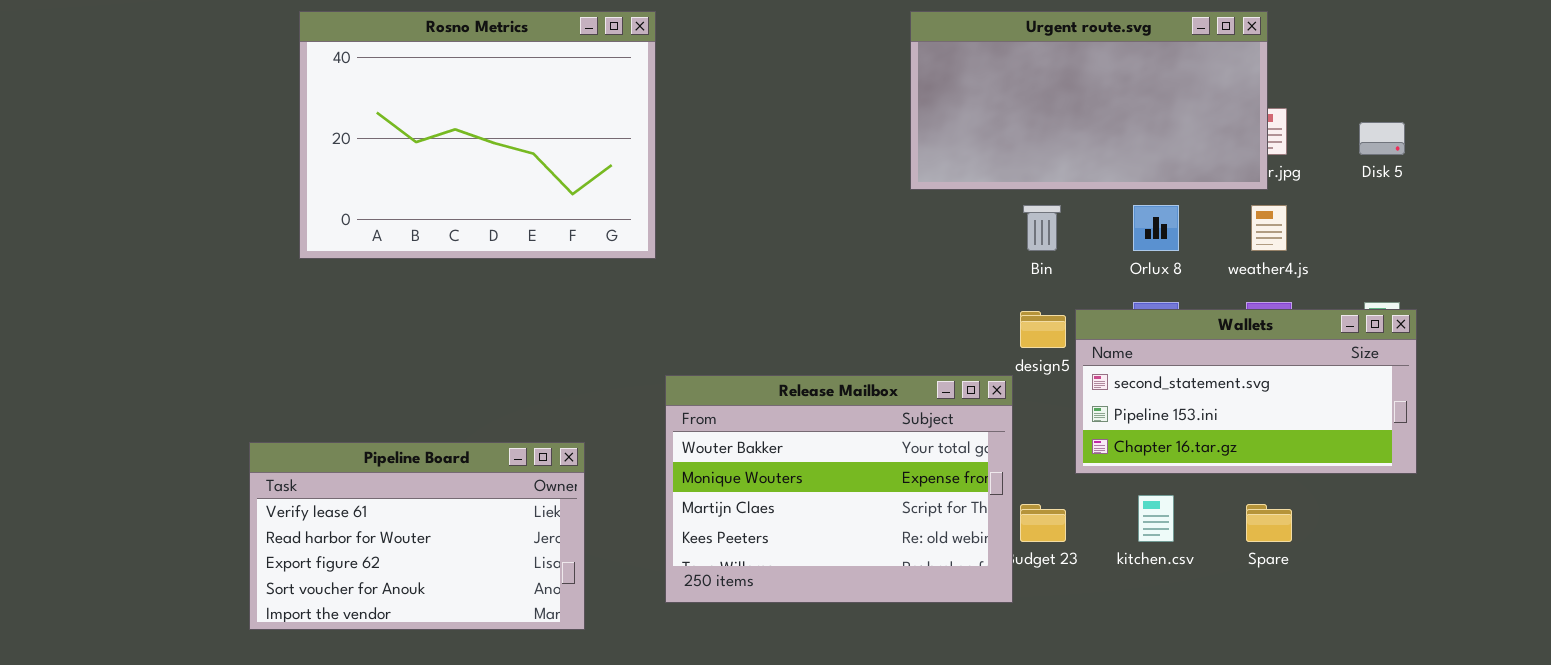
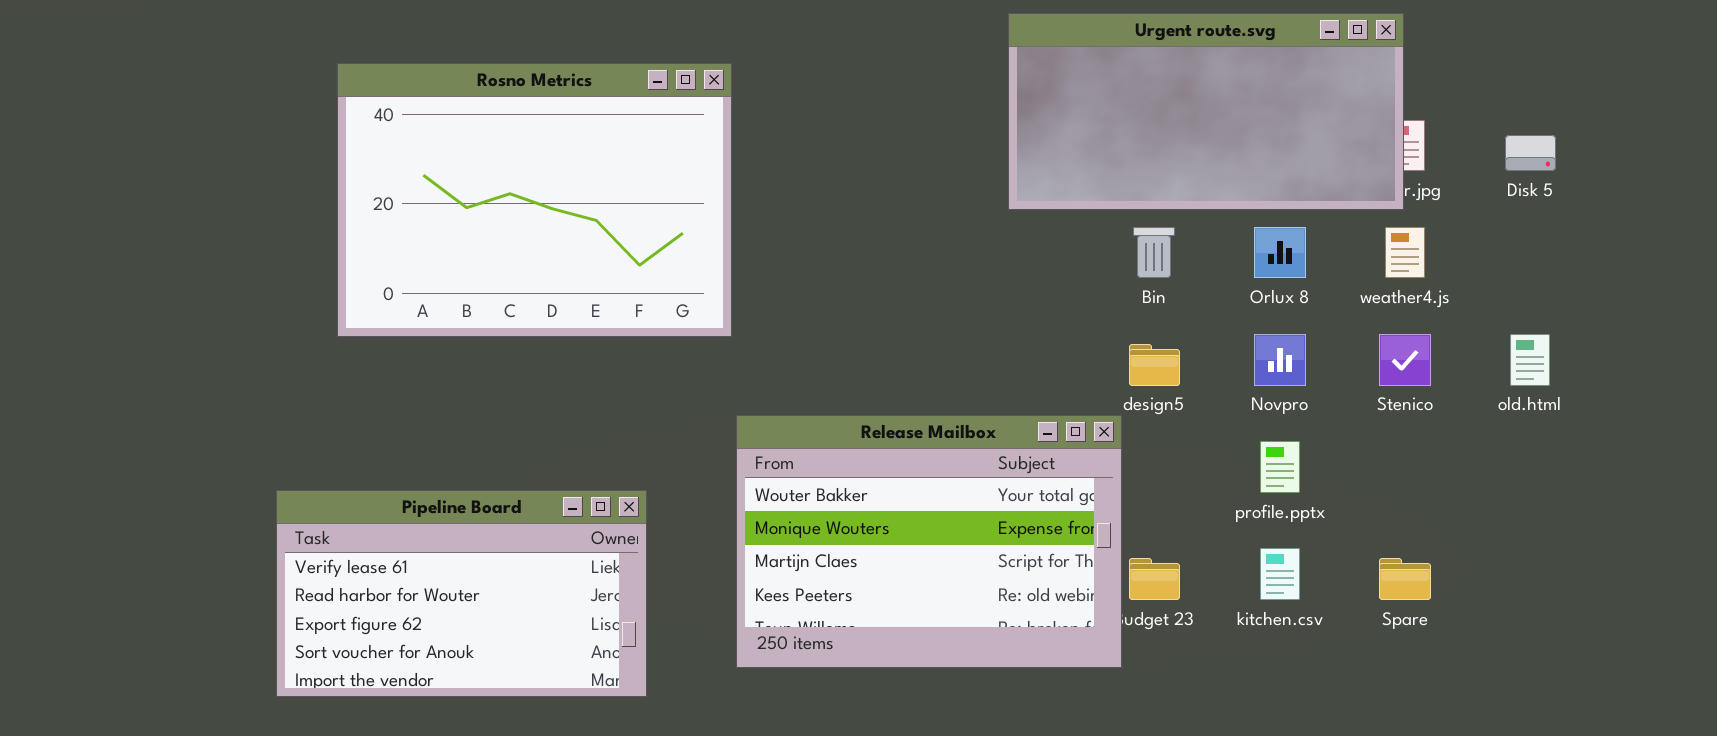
Rosno Metrics: [299,11,656,259] -> [337,63,732,337], moved
Wallets: [1075,309,1417,474] -> none, closed

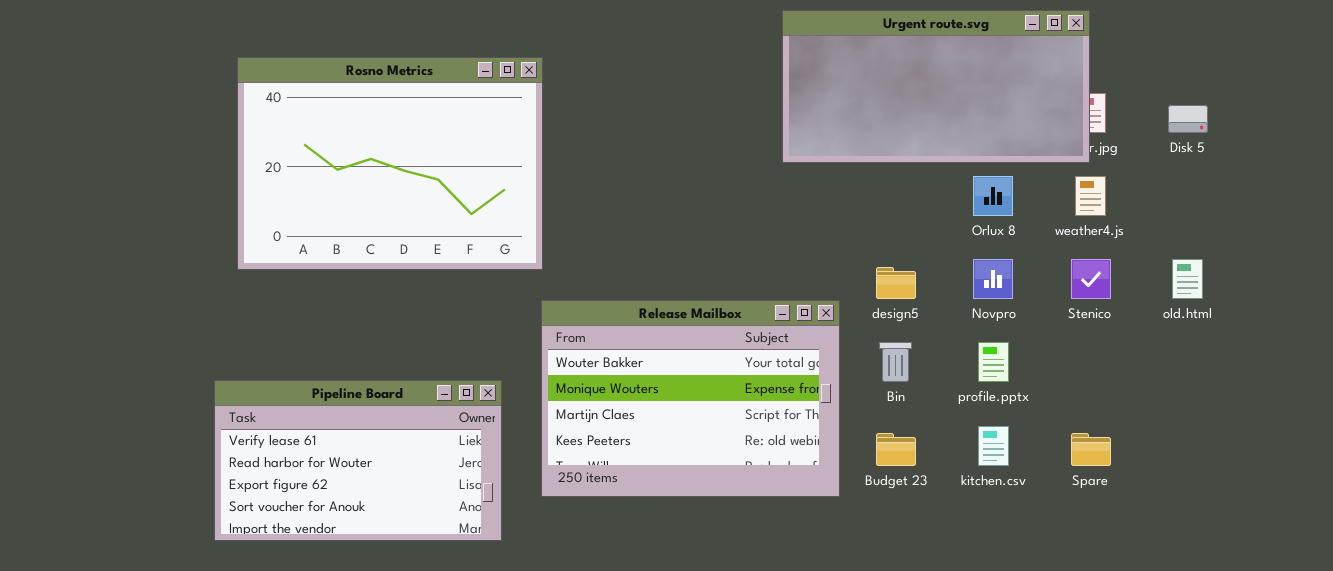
Rosno Metrics: [337,63,732,337] -> [237,57,543,270], moved
Bin: [1133,227,1175,278] -> [879,342,912,382], moved
Release Mailbox: [736,415,1122,668] -> [541,300,840,497], moved

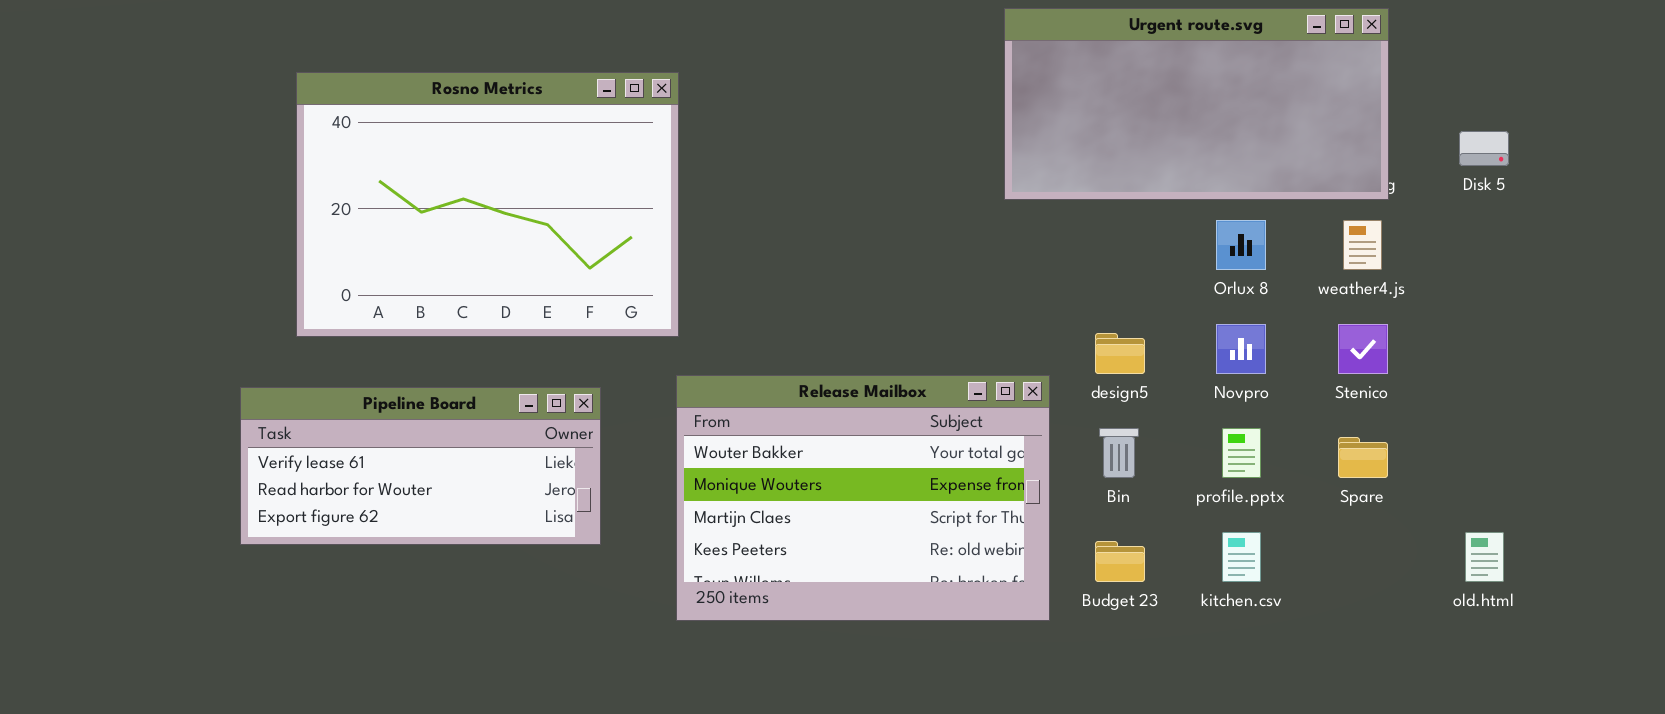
Urgent route.svg: [782,10,1090,163] -> [1004,8,1389,200], moved
old.html: [1172,259,1203,299] -> [1465,532,1504,582], moved
Pipeline Board: [214,380,502,541] -> [240,387,601,545], moved, resized
Spare: [1071,433,1111,466] -> [1338,437,1388,478], moved

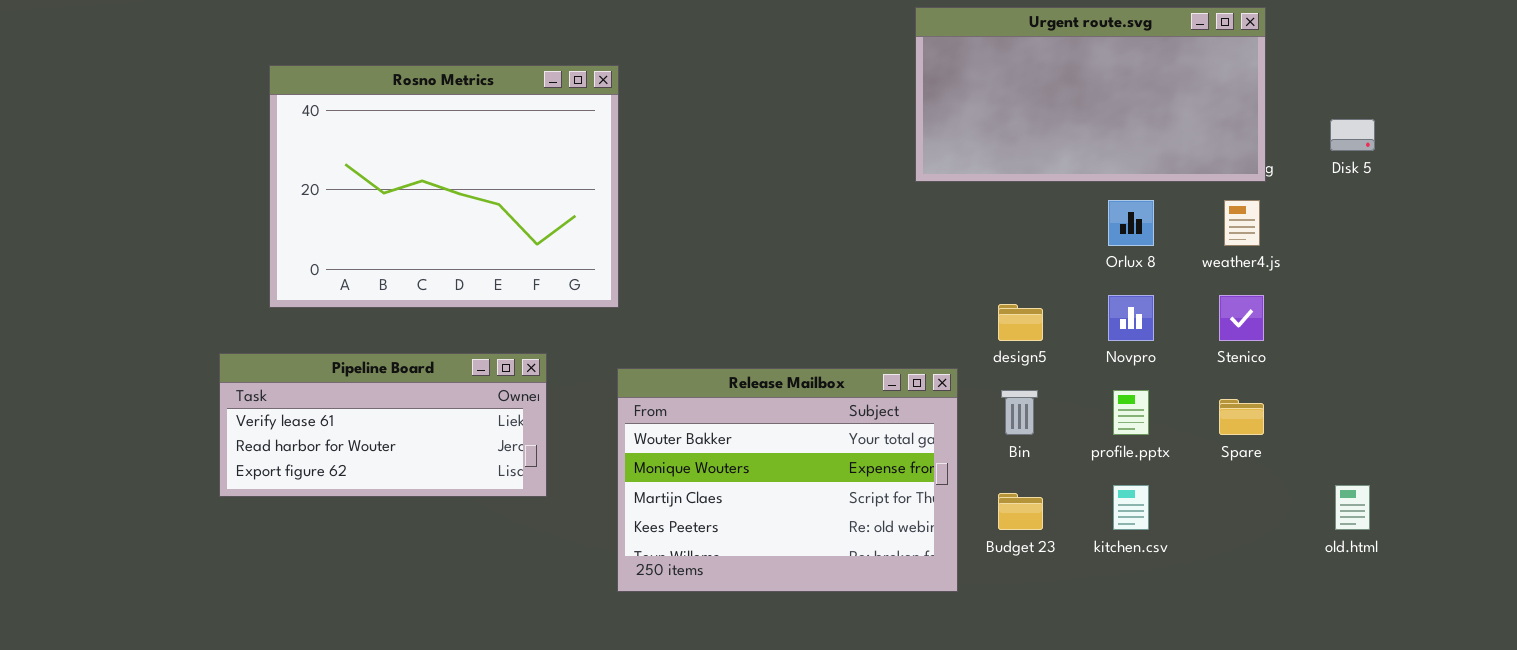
Release Mailbox: [676,375,1050,621] -> [617,368,958,592], moved

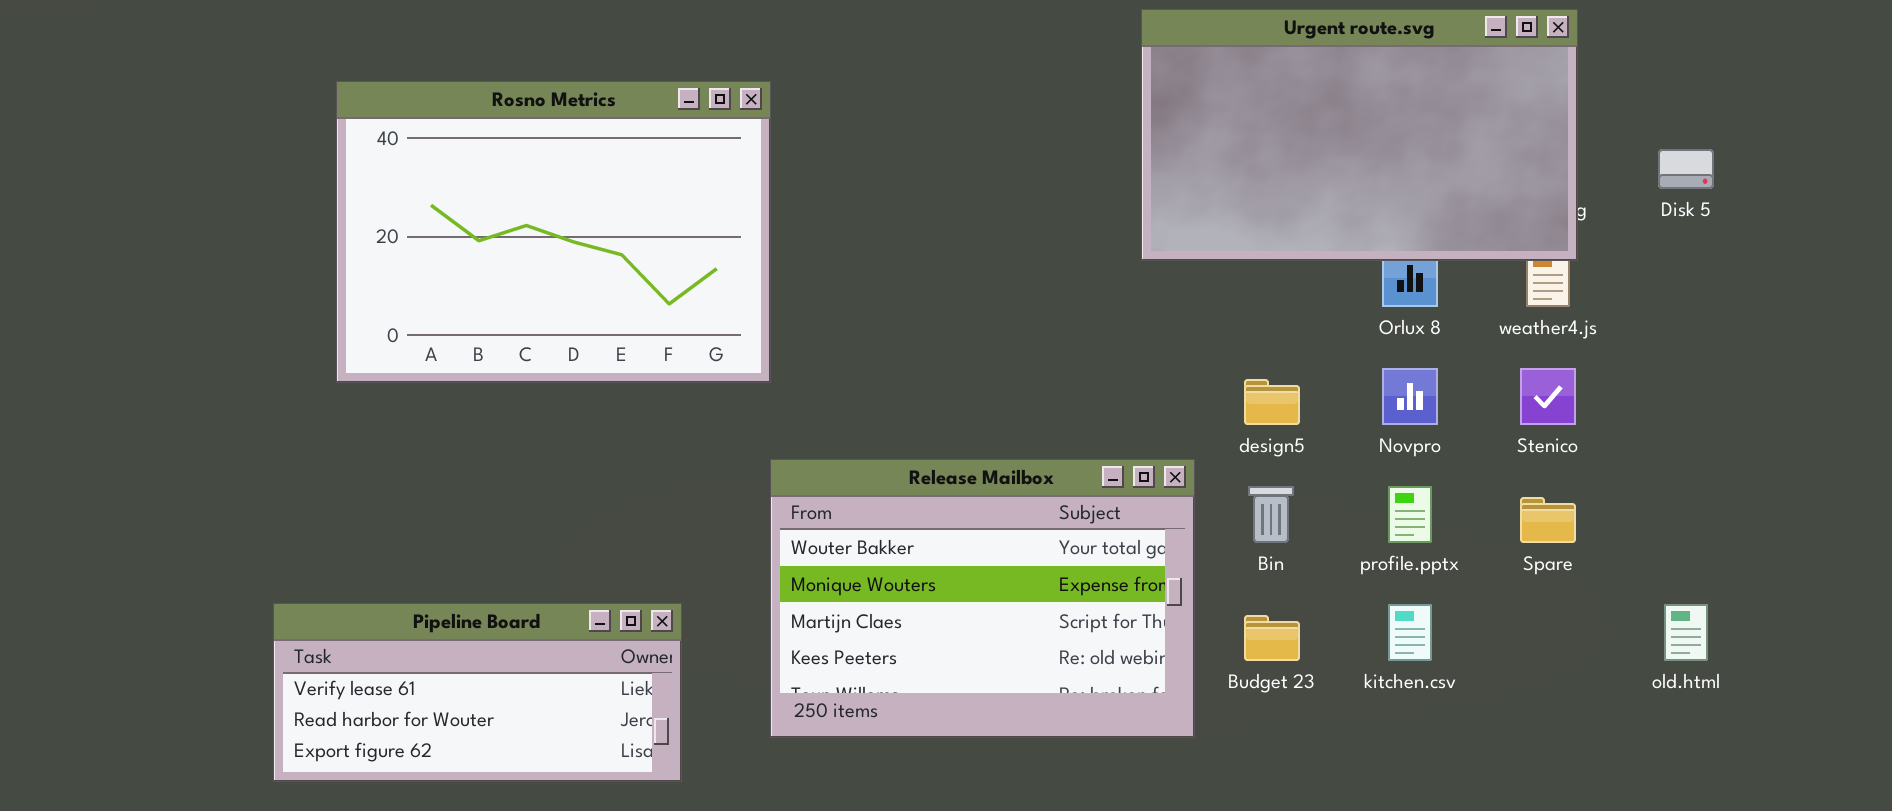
Urgent route.svg: [915,7,1266,182] -> [1141,9,1578,261], resized
Pipeline Board: [219,353,547,497] -> [273,603,682,782], moved

